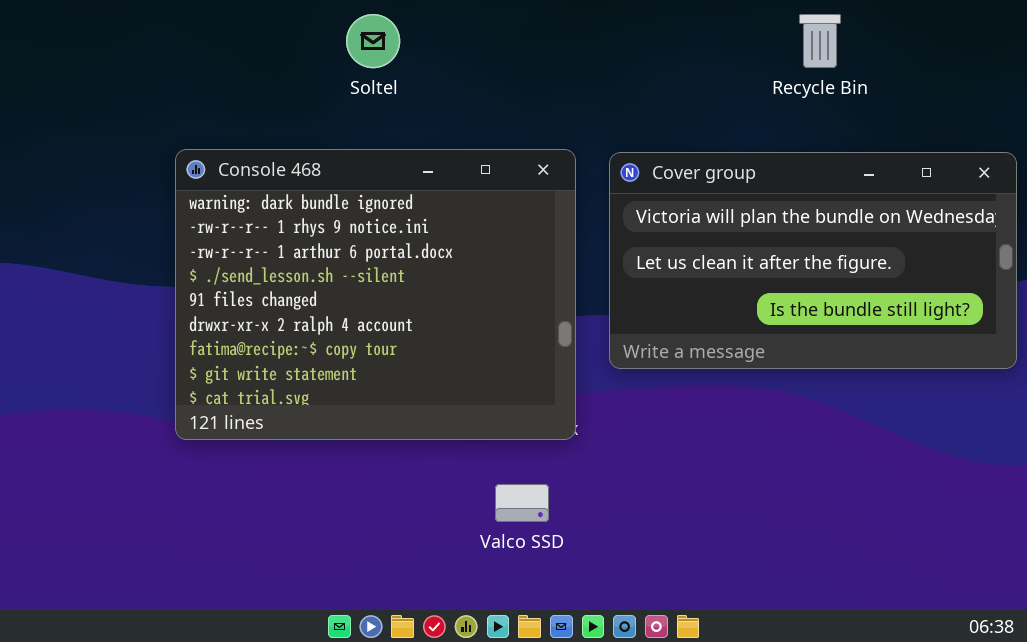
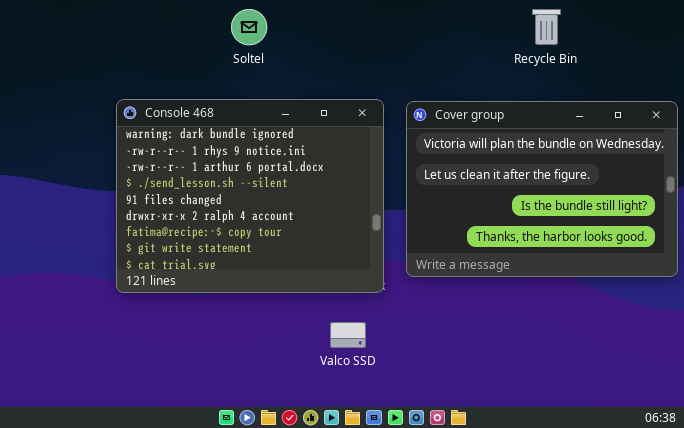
Cover group: [609,152,1017,369] -> [406,101,678,277], resized

